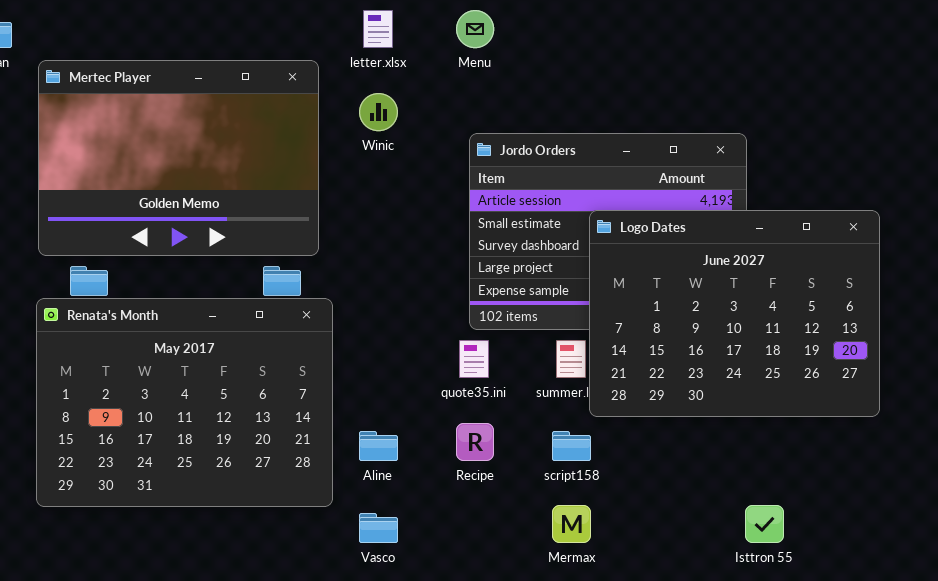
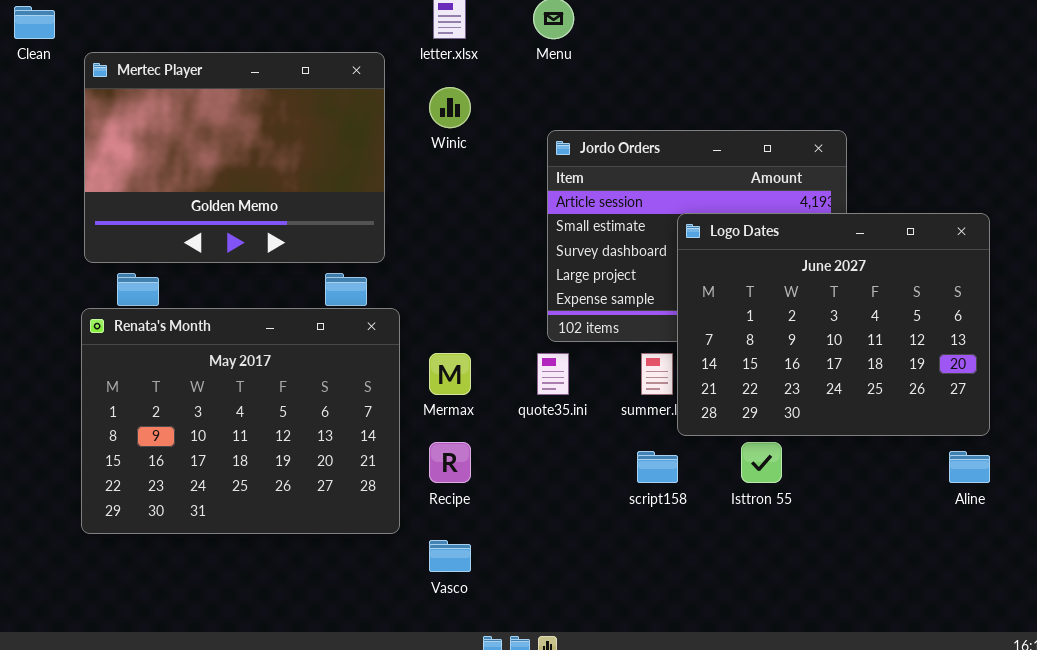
Recipe: [456,423,494,461] -> [429,442,471,483], moved
Aline: [359,431,398,461] -> [949,451,990,483], moved
Mermax: [552,505,591,543] -> [429,353,471,395], moved
Isttron 55: [745,505,784,543] -> [741,442,782,483], moved

